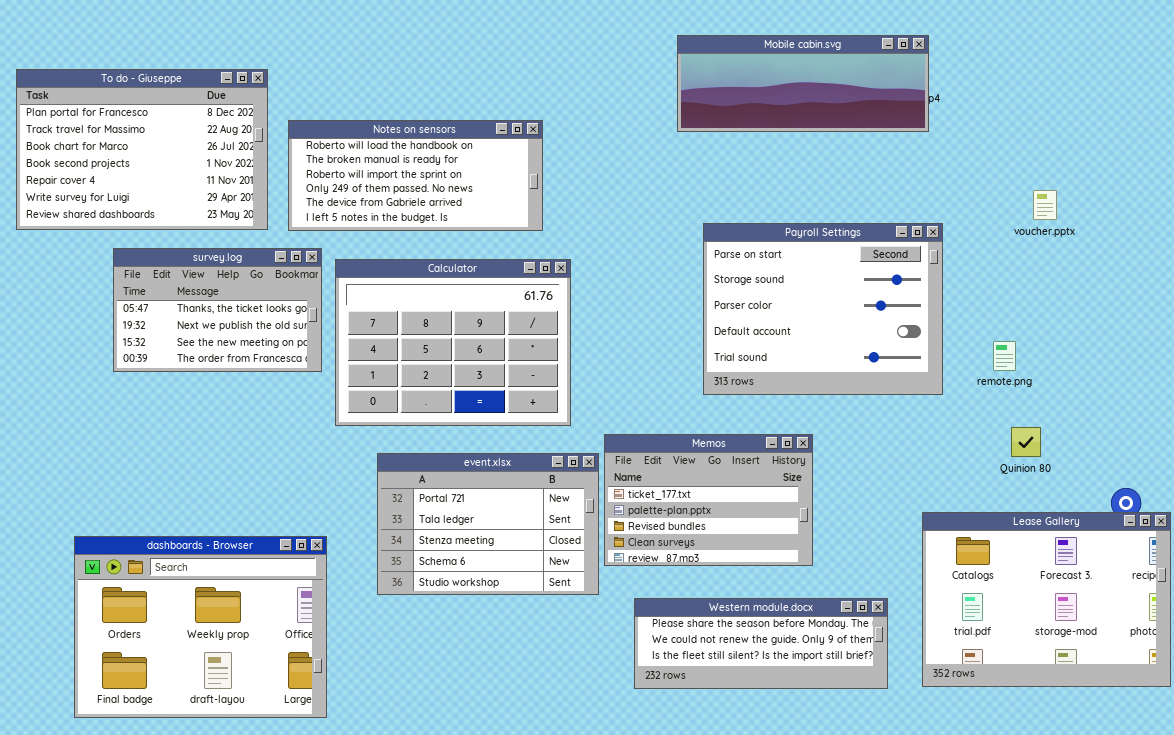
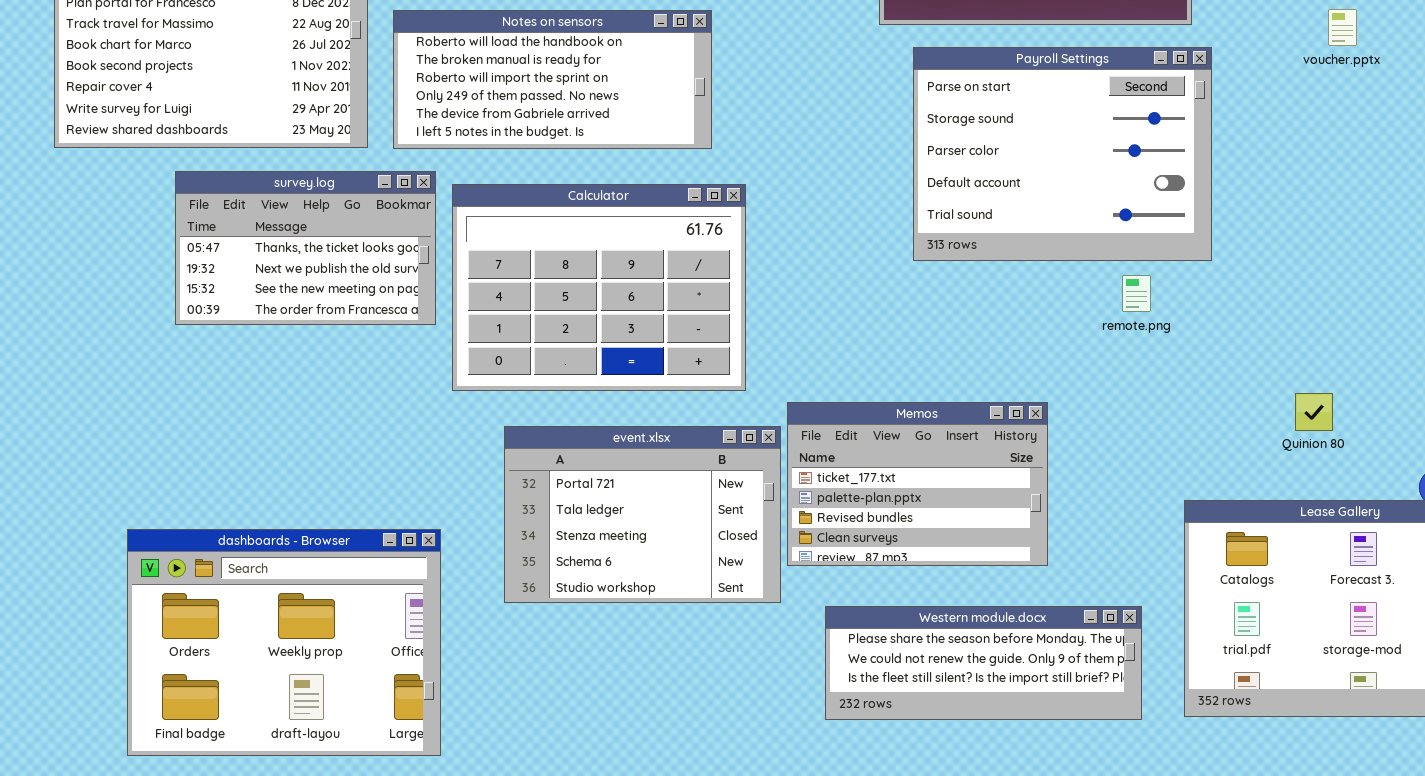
voucher.pptx: [1033,190,1057,220] -> [1328,9,1357,46], moved
Payroll Settings: [703,223,943,395] -> [913,47,1212,261], moved
remote.png: [993,341,1016,371] -> [1122,275,1151,312], moved

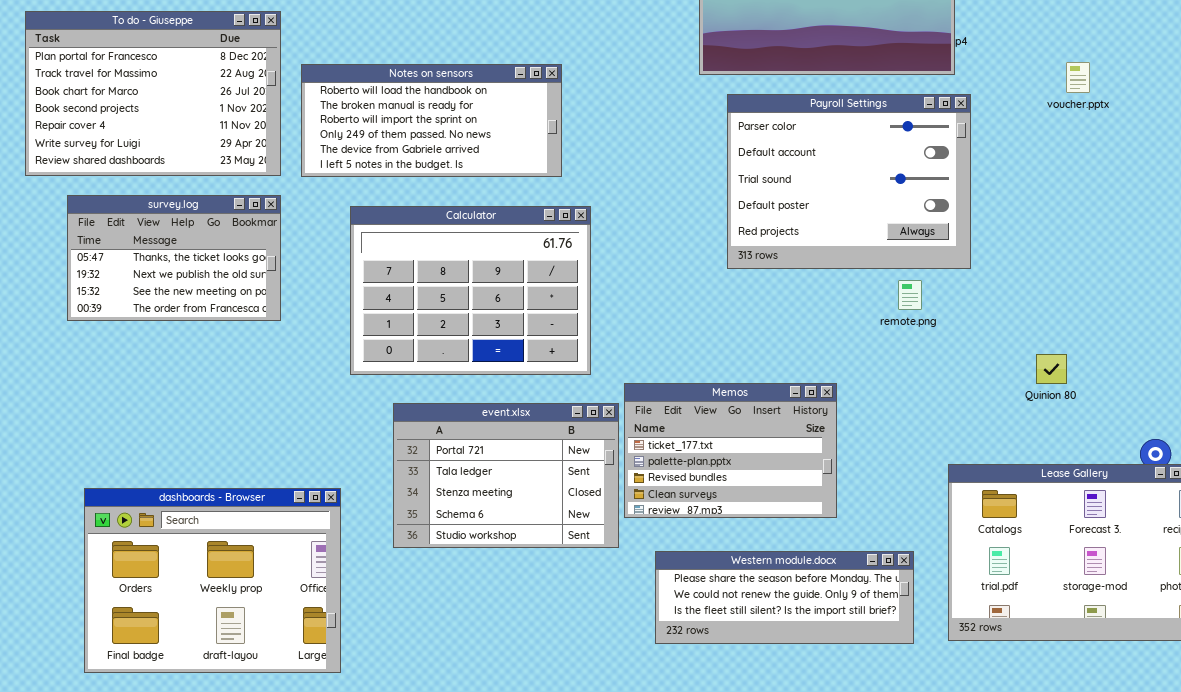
Payroll Settings: [913,47,1212,261] -> [727,94,971,269], scrolled down 2 rows
survey.log: [175,171,436,325] -> [67,195,281,321], moved
Quinion 80: [1295,393,1333,431] -> [1036,354,1067,384], moved

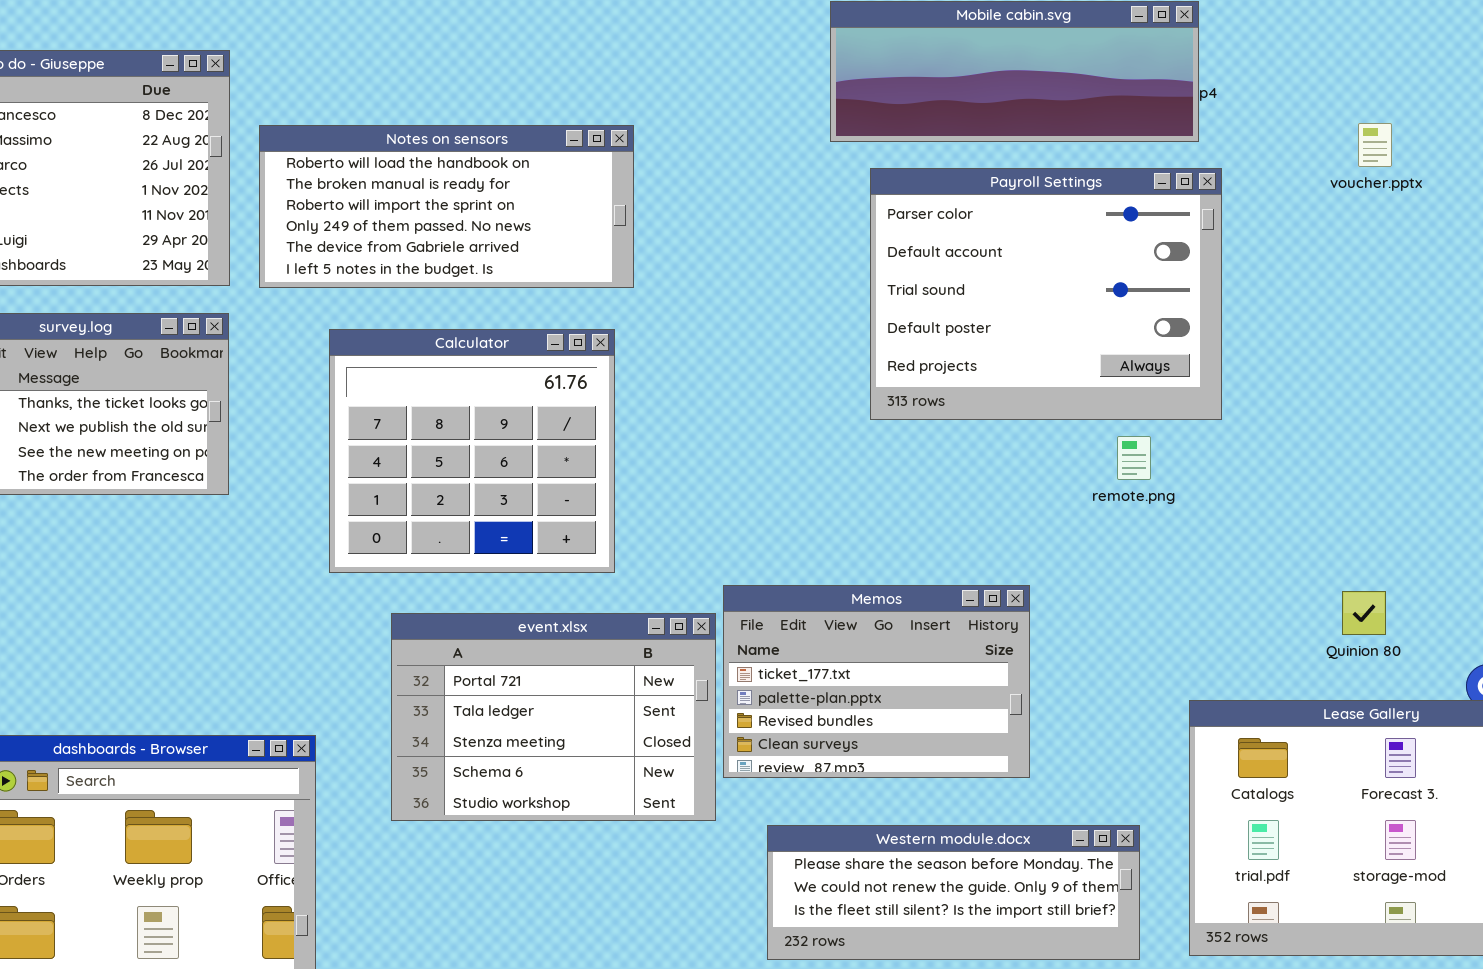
Calculator: [350,206,591,375] -> [329,329,615,573], resized
Quinion 80: [1036,354,1067,384] -> [1342,591,1386,635], moved

